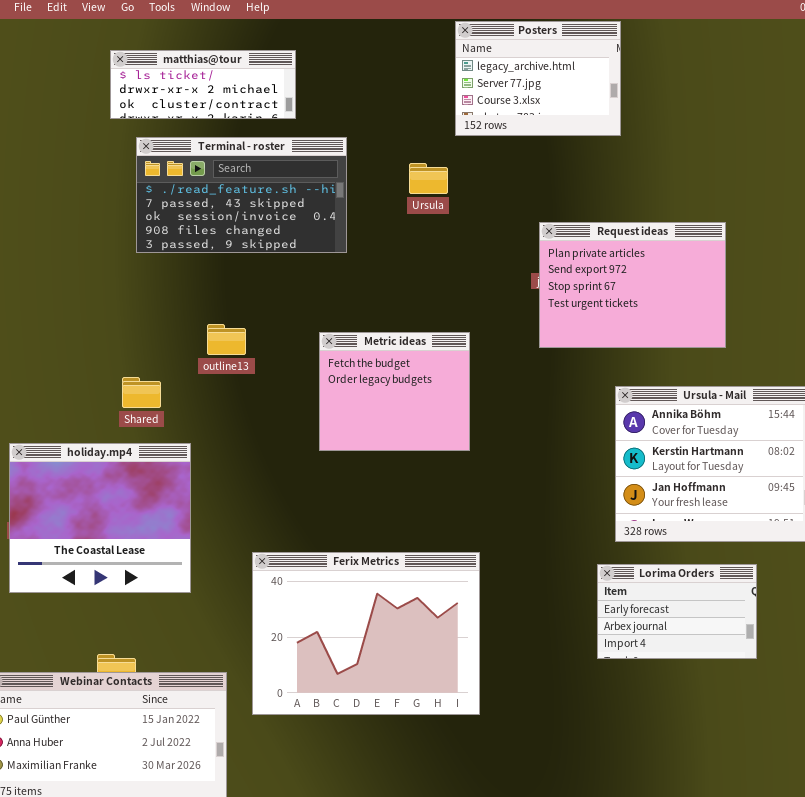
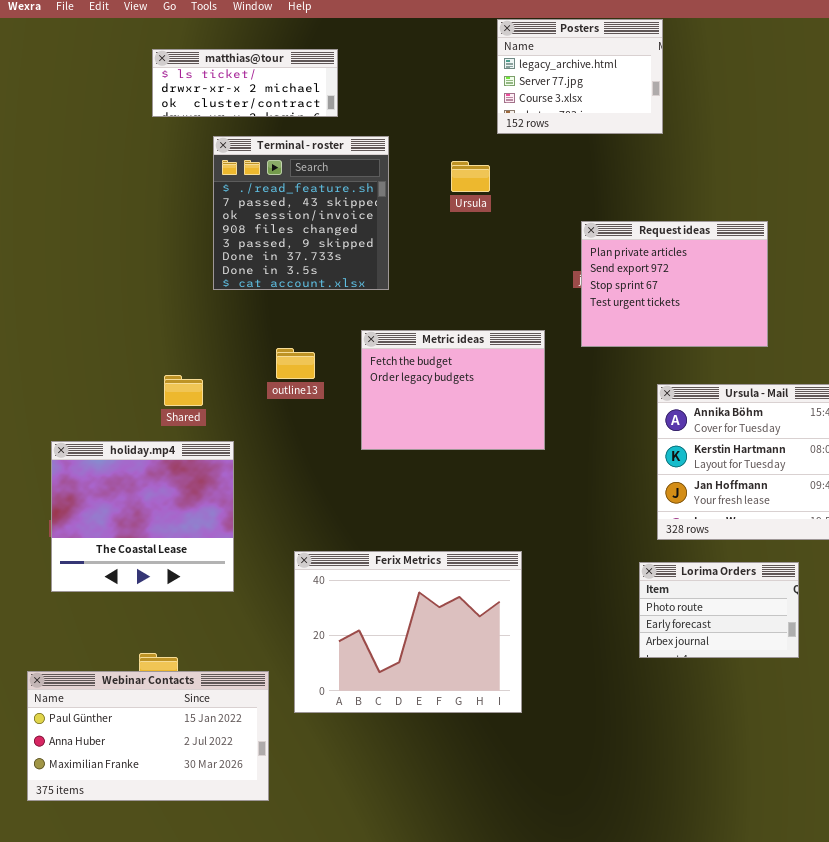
Terminal - roster: [136,137,347,253] -> [213,136,389,290], resized
outline13: [207,324,246,355] -> [276,348,315,379], moved
Metric ideas: [319,332,470,451] -> [361,330,545,450], resized
Lorima Orders: [597,564,757,659] -> [639,562,799,658], scrolled up 1 row

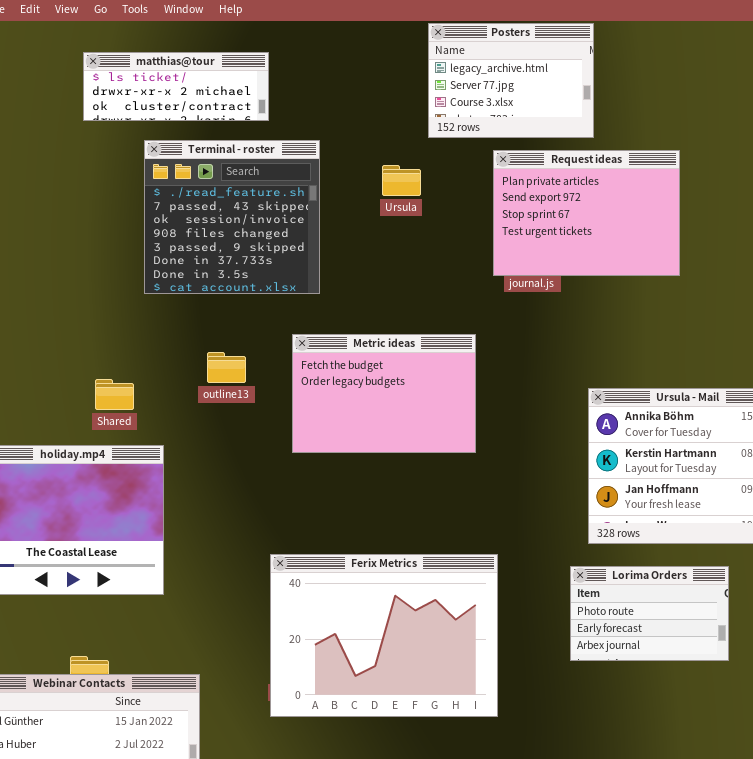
Request ideas: [581,221,768,347] -> [493,150,680,276], moved
Ferix Metrics: [294,551,522,713] -> [270,554,498,717], moved

